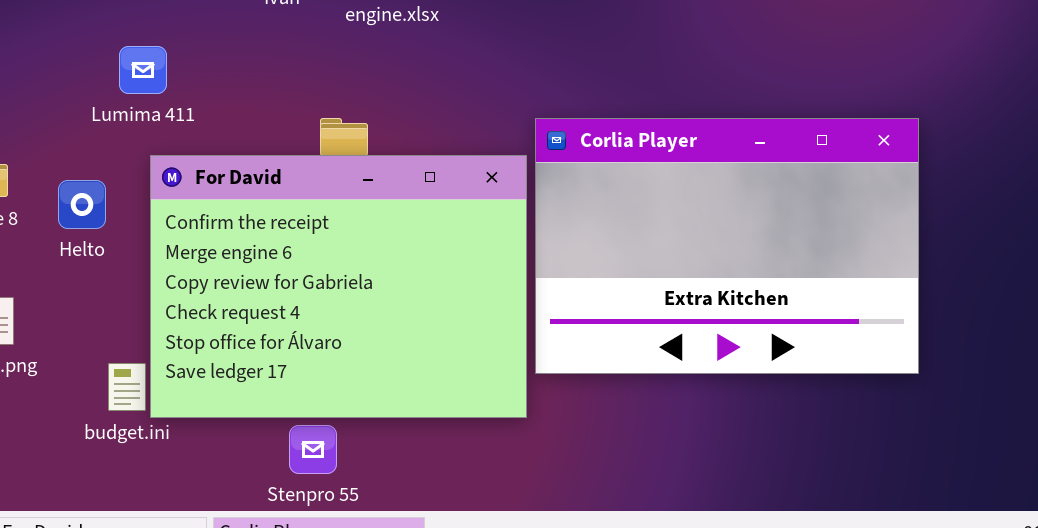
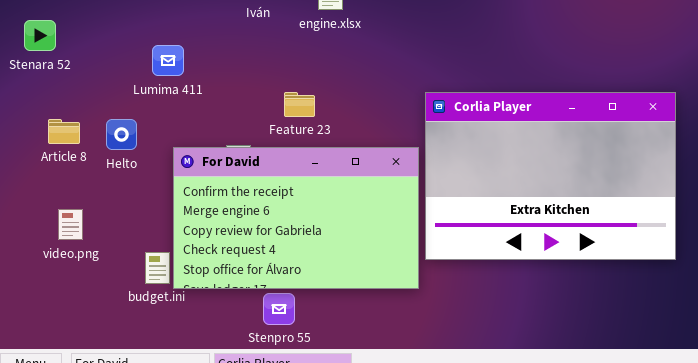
For David: [150,155,527,418] -> [173,147,419,289], resized
Helto: [58,180,106,229] -> [106,119,137,150], moved

